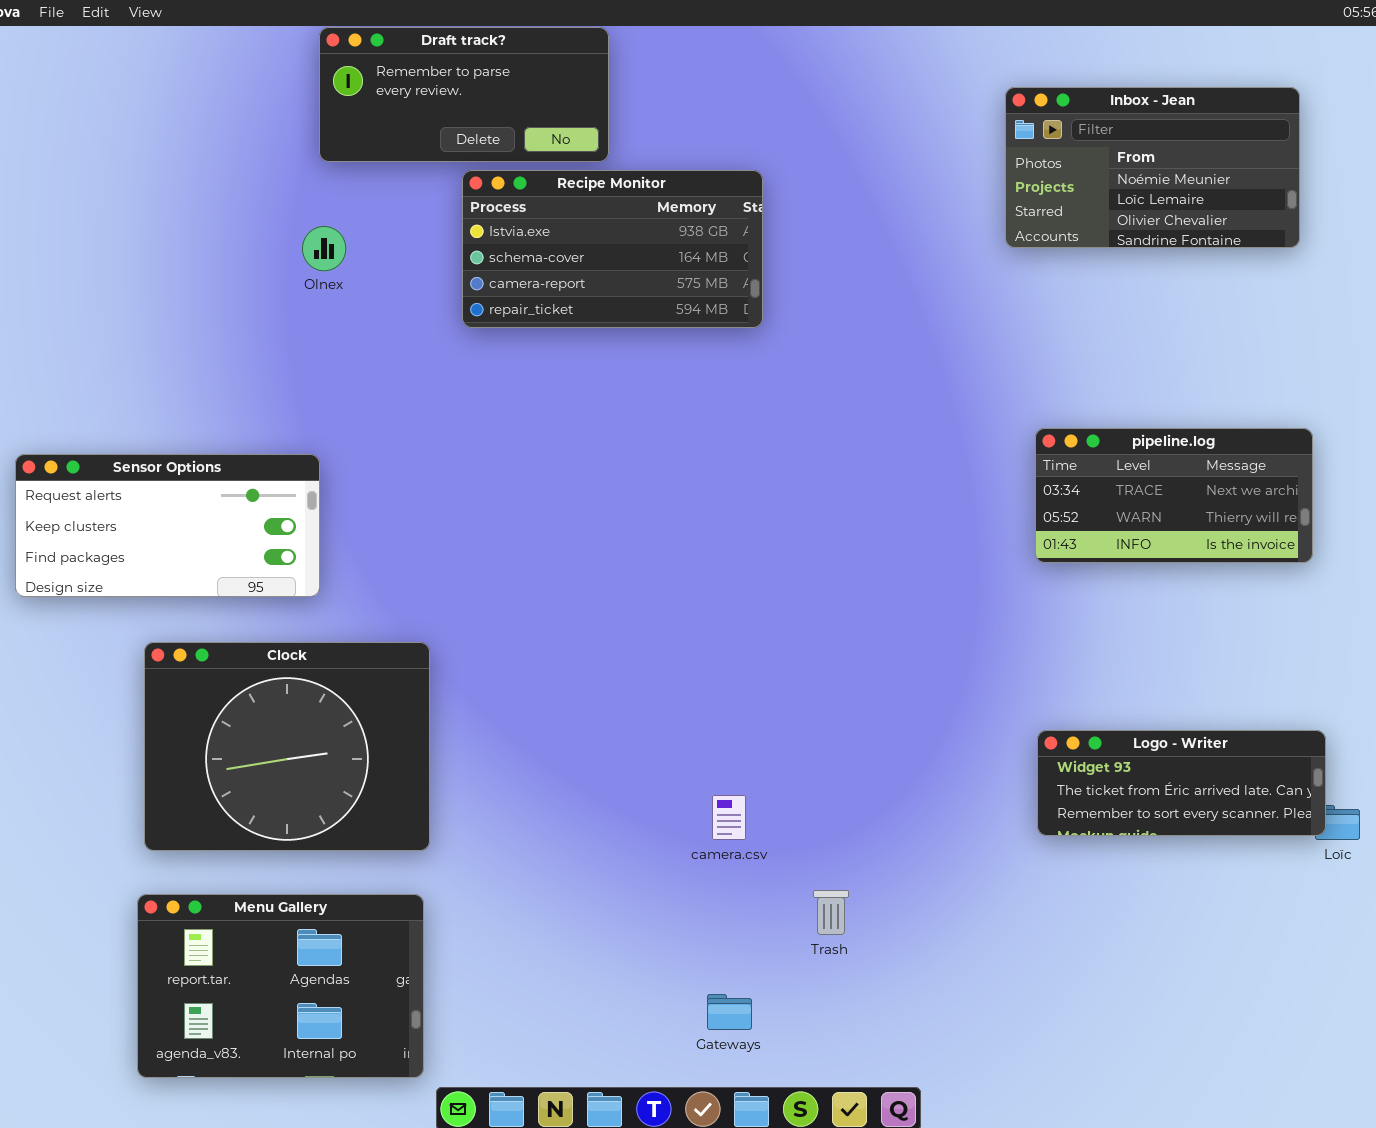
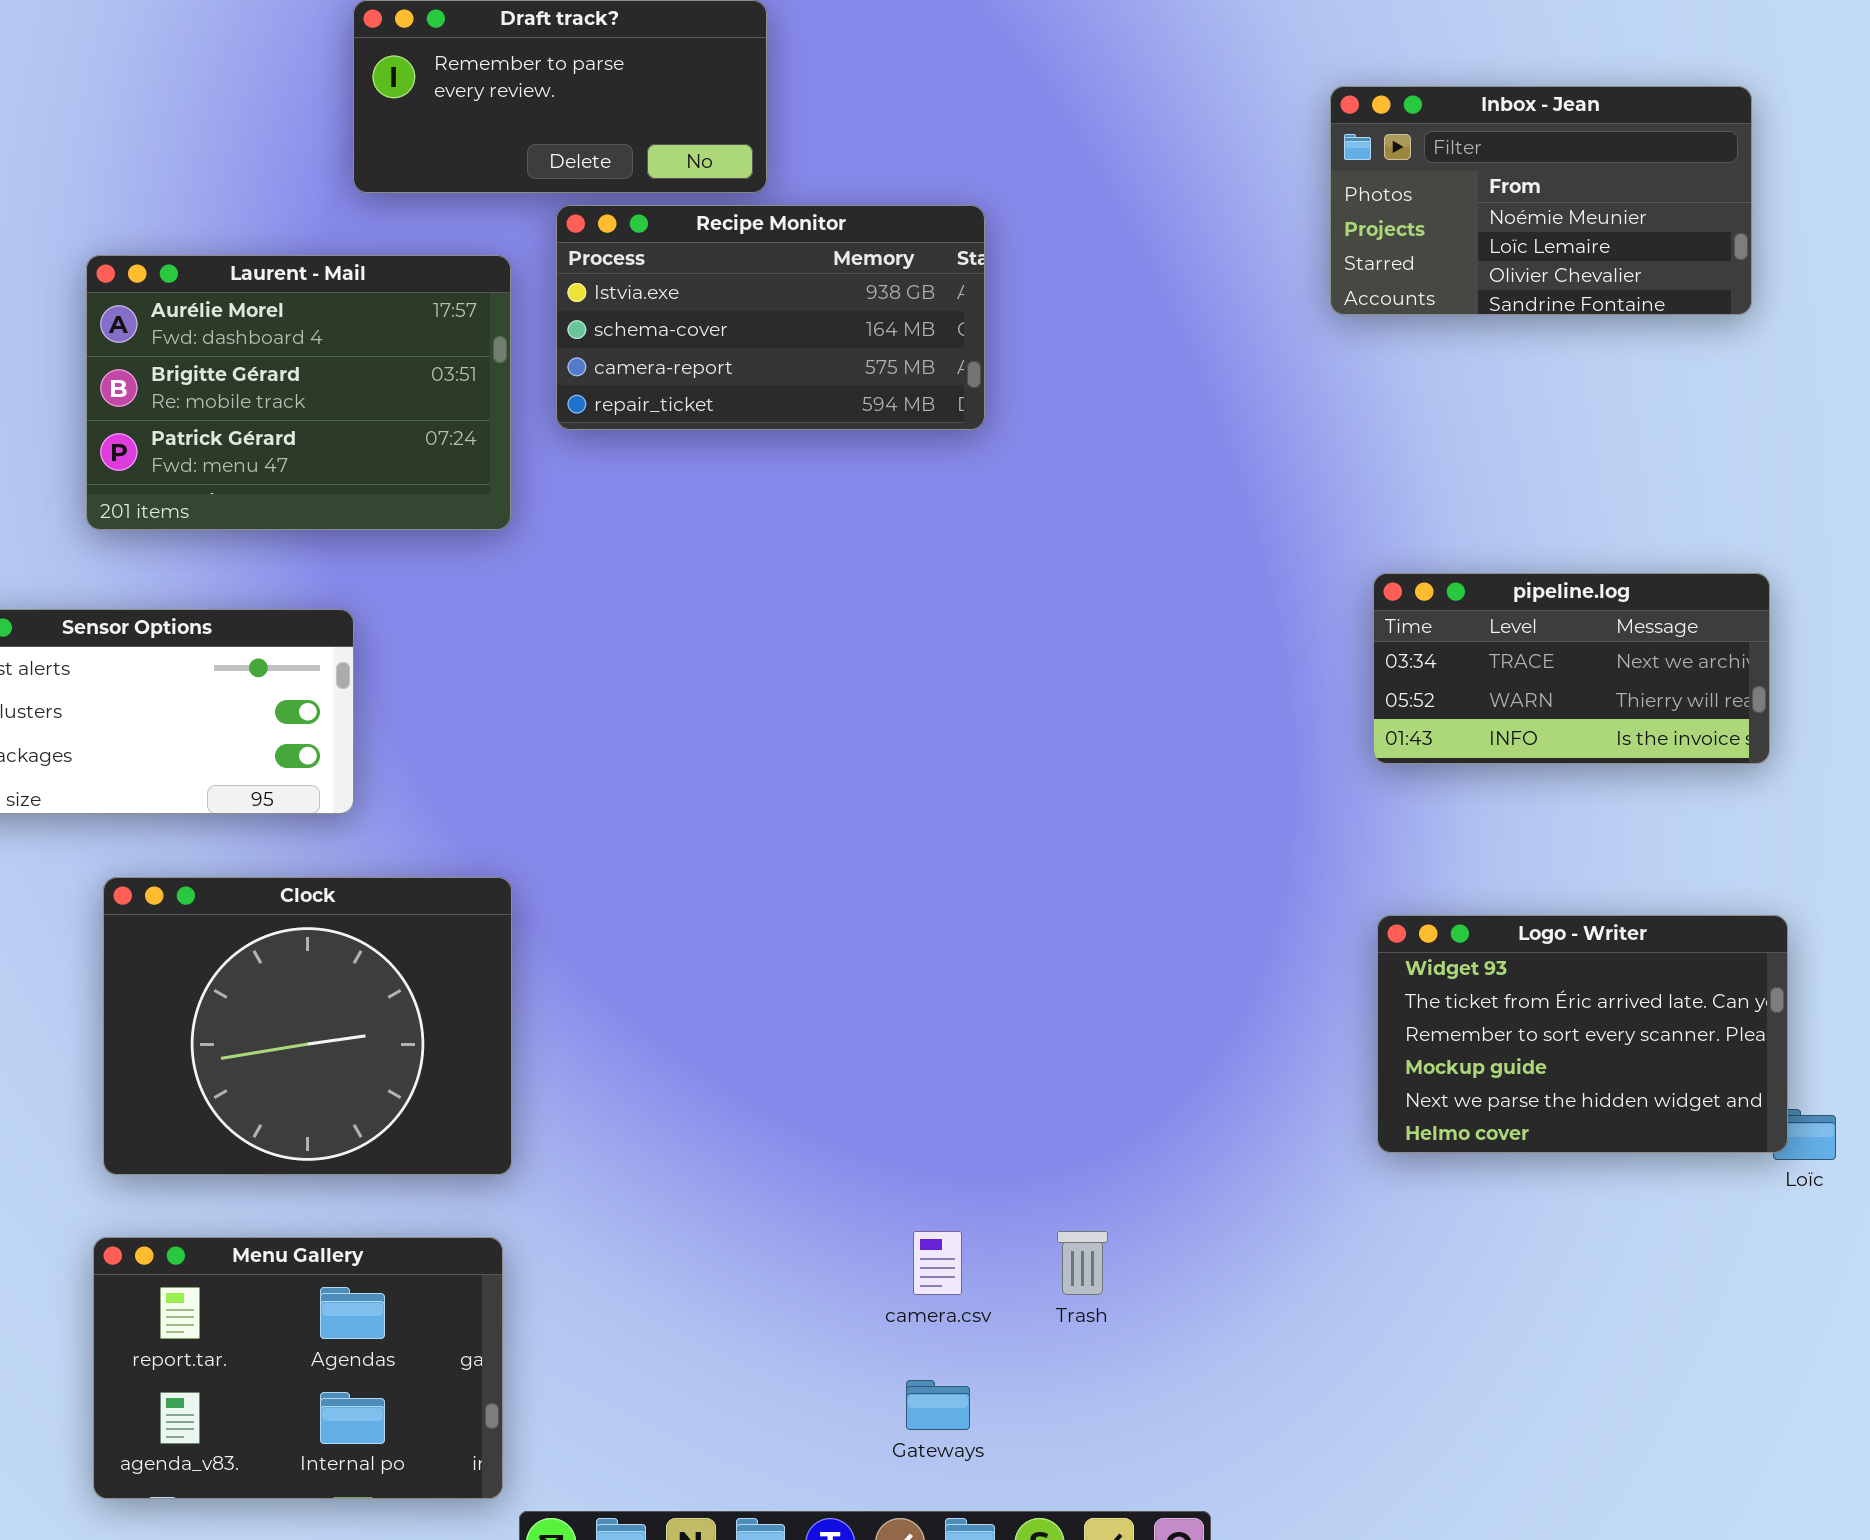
Laurent - Mail: none -> [86,255,511,530], opened
Logo - Writer: [1037,730,1326,836] -> [1377,915,1788,1153], resized
camera.csv: [712,795,746,840] -> [913,1231,962,1295], moved

